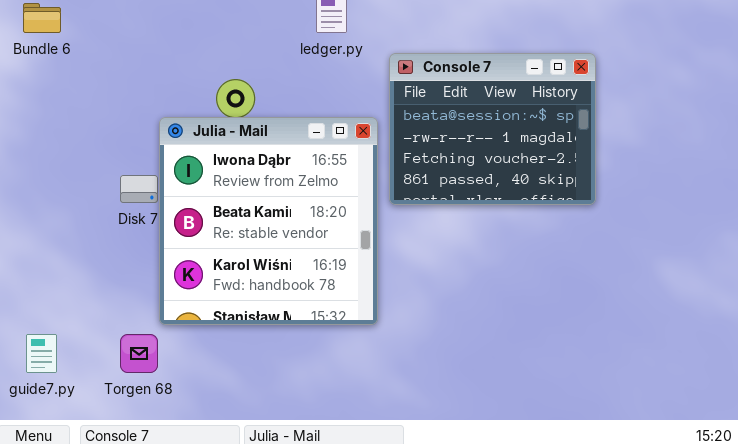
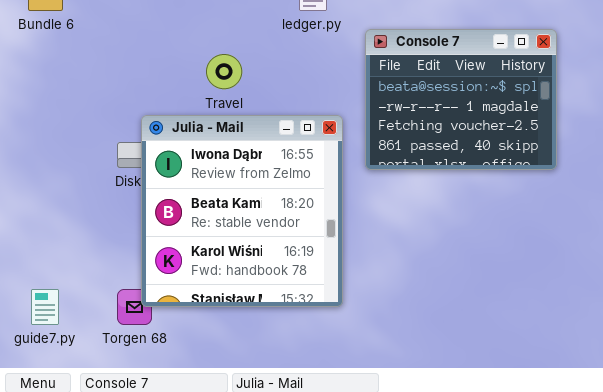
Julia - Mail: [159,117,378,325] -> [141,115,343,307], moved

